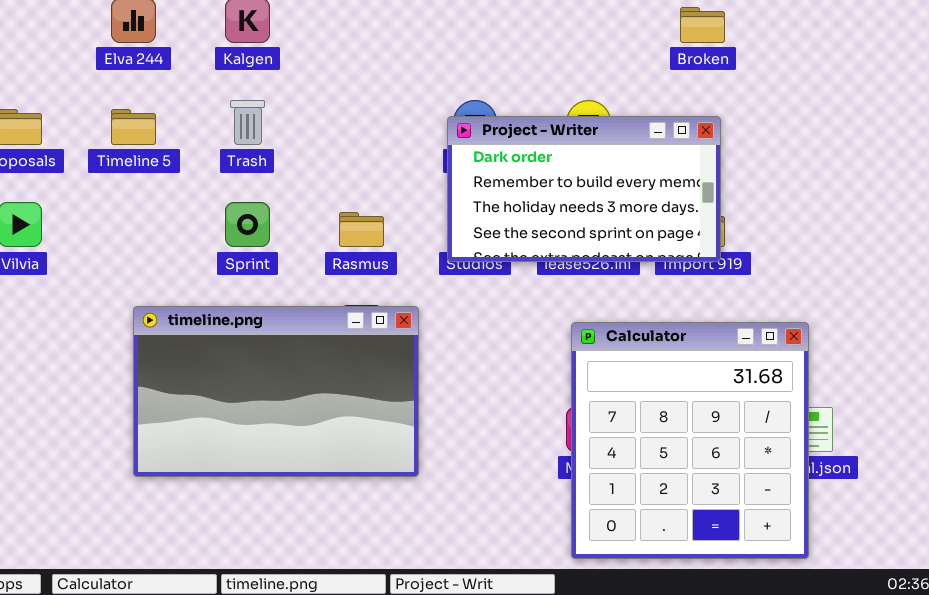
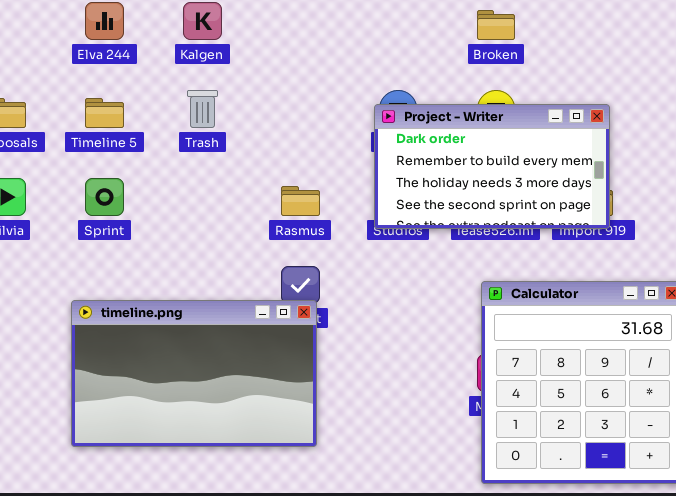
Broken: [680,7,725,43] -> [477,10,515,40], moved
Sprint: [225,202,270,247] -> [85,178,124,216], moved
timeline.png: [133,306,419,477] -> [71,300,317,447], moved

